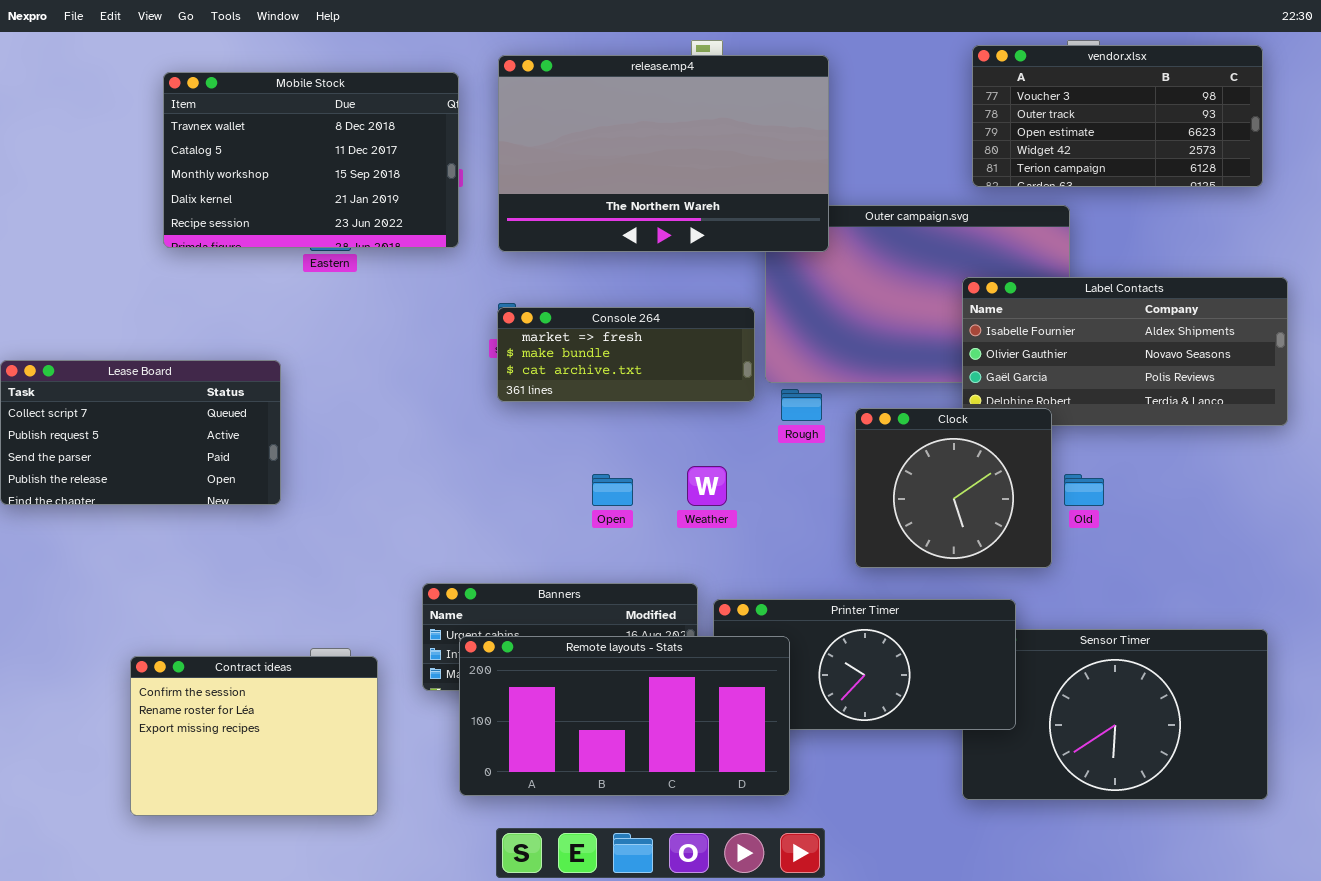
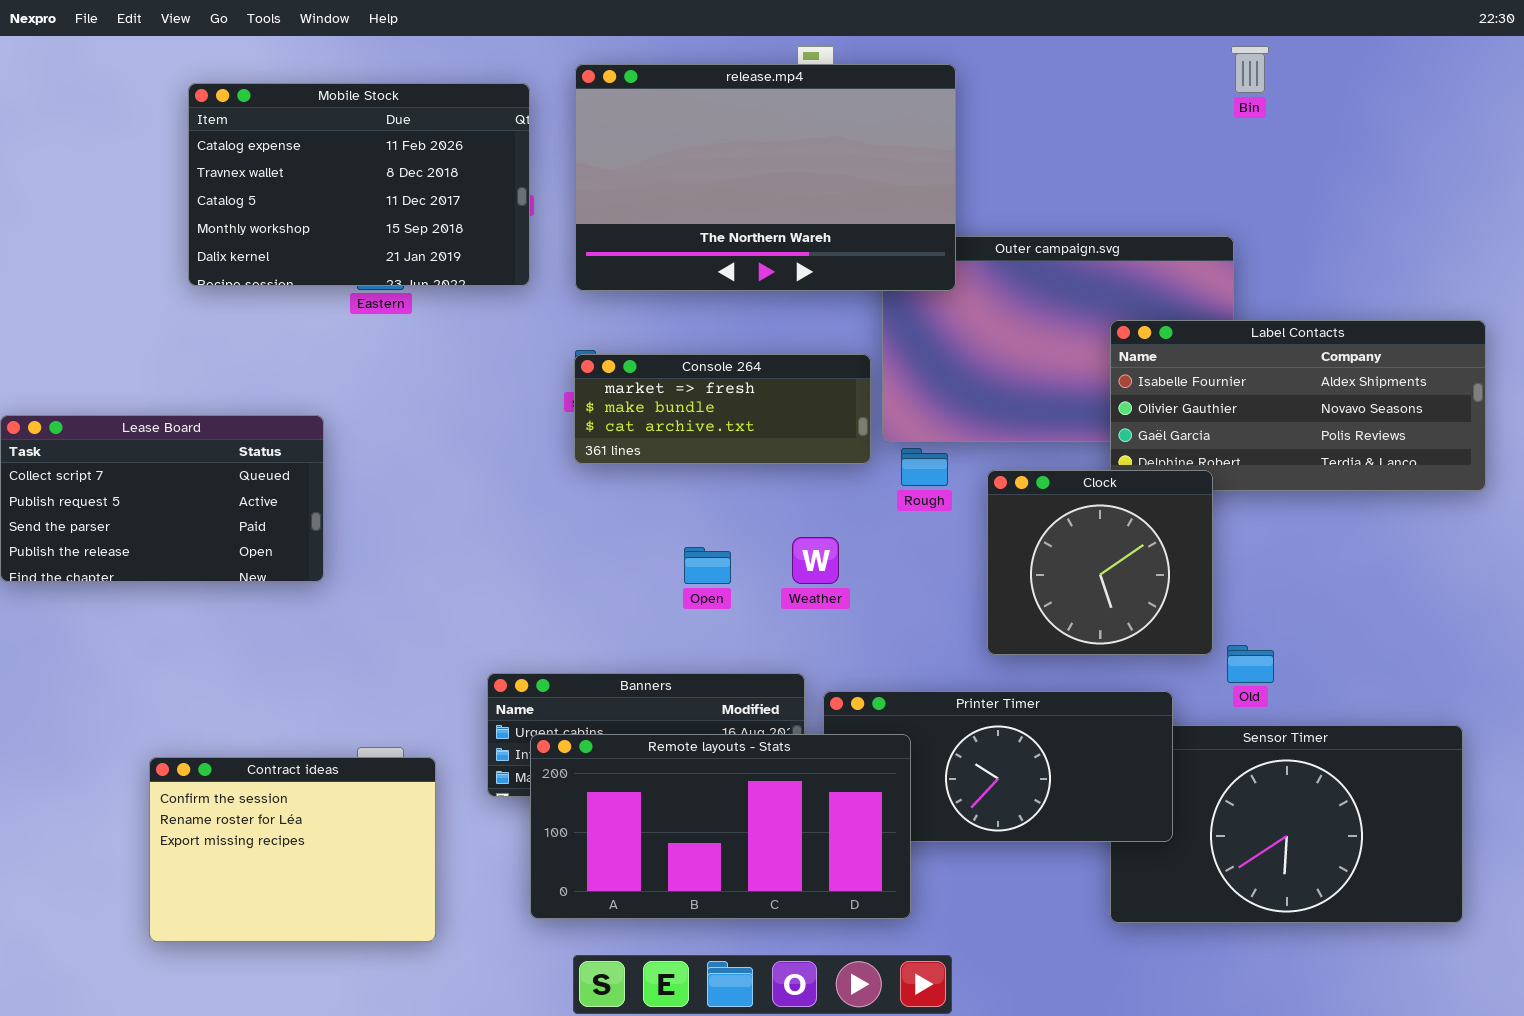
vendor.xlsx: [972,45,1263,187] -> none, closed
Mobile Stock: [163,72,459,248] -> [188,83,530,286], scrolled up 1 row
Old: [1064,474,1104,506] -> [1227,645,1274,683], moved

